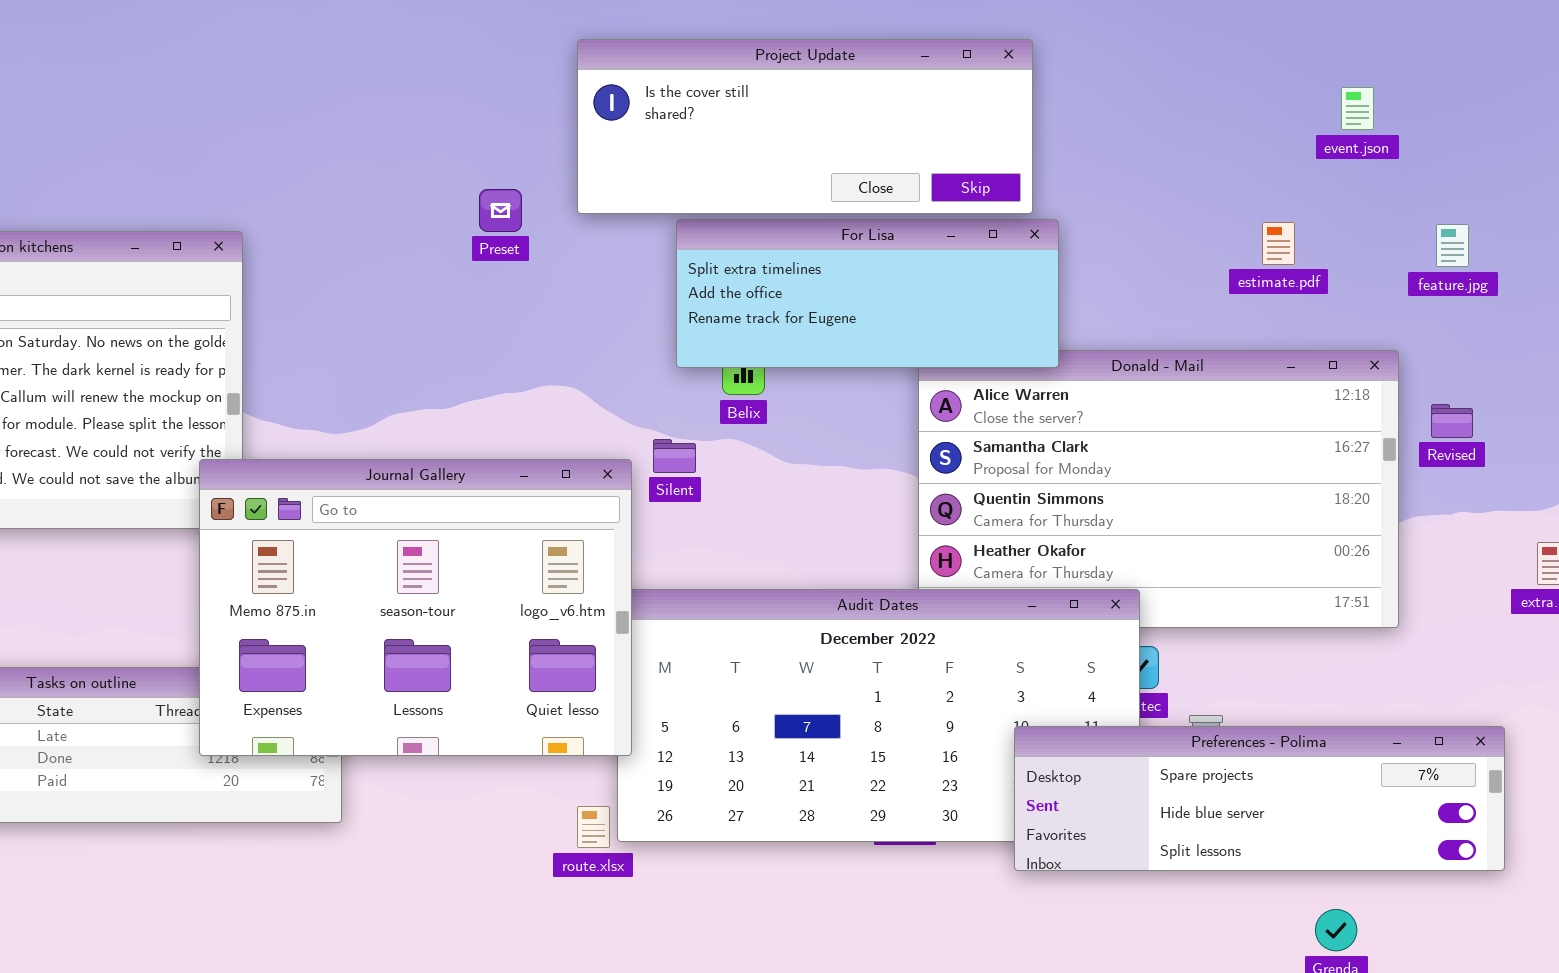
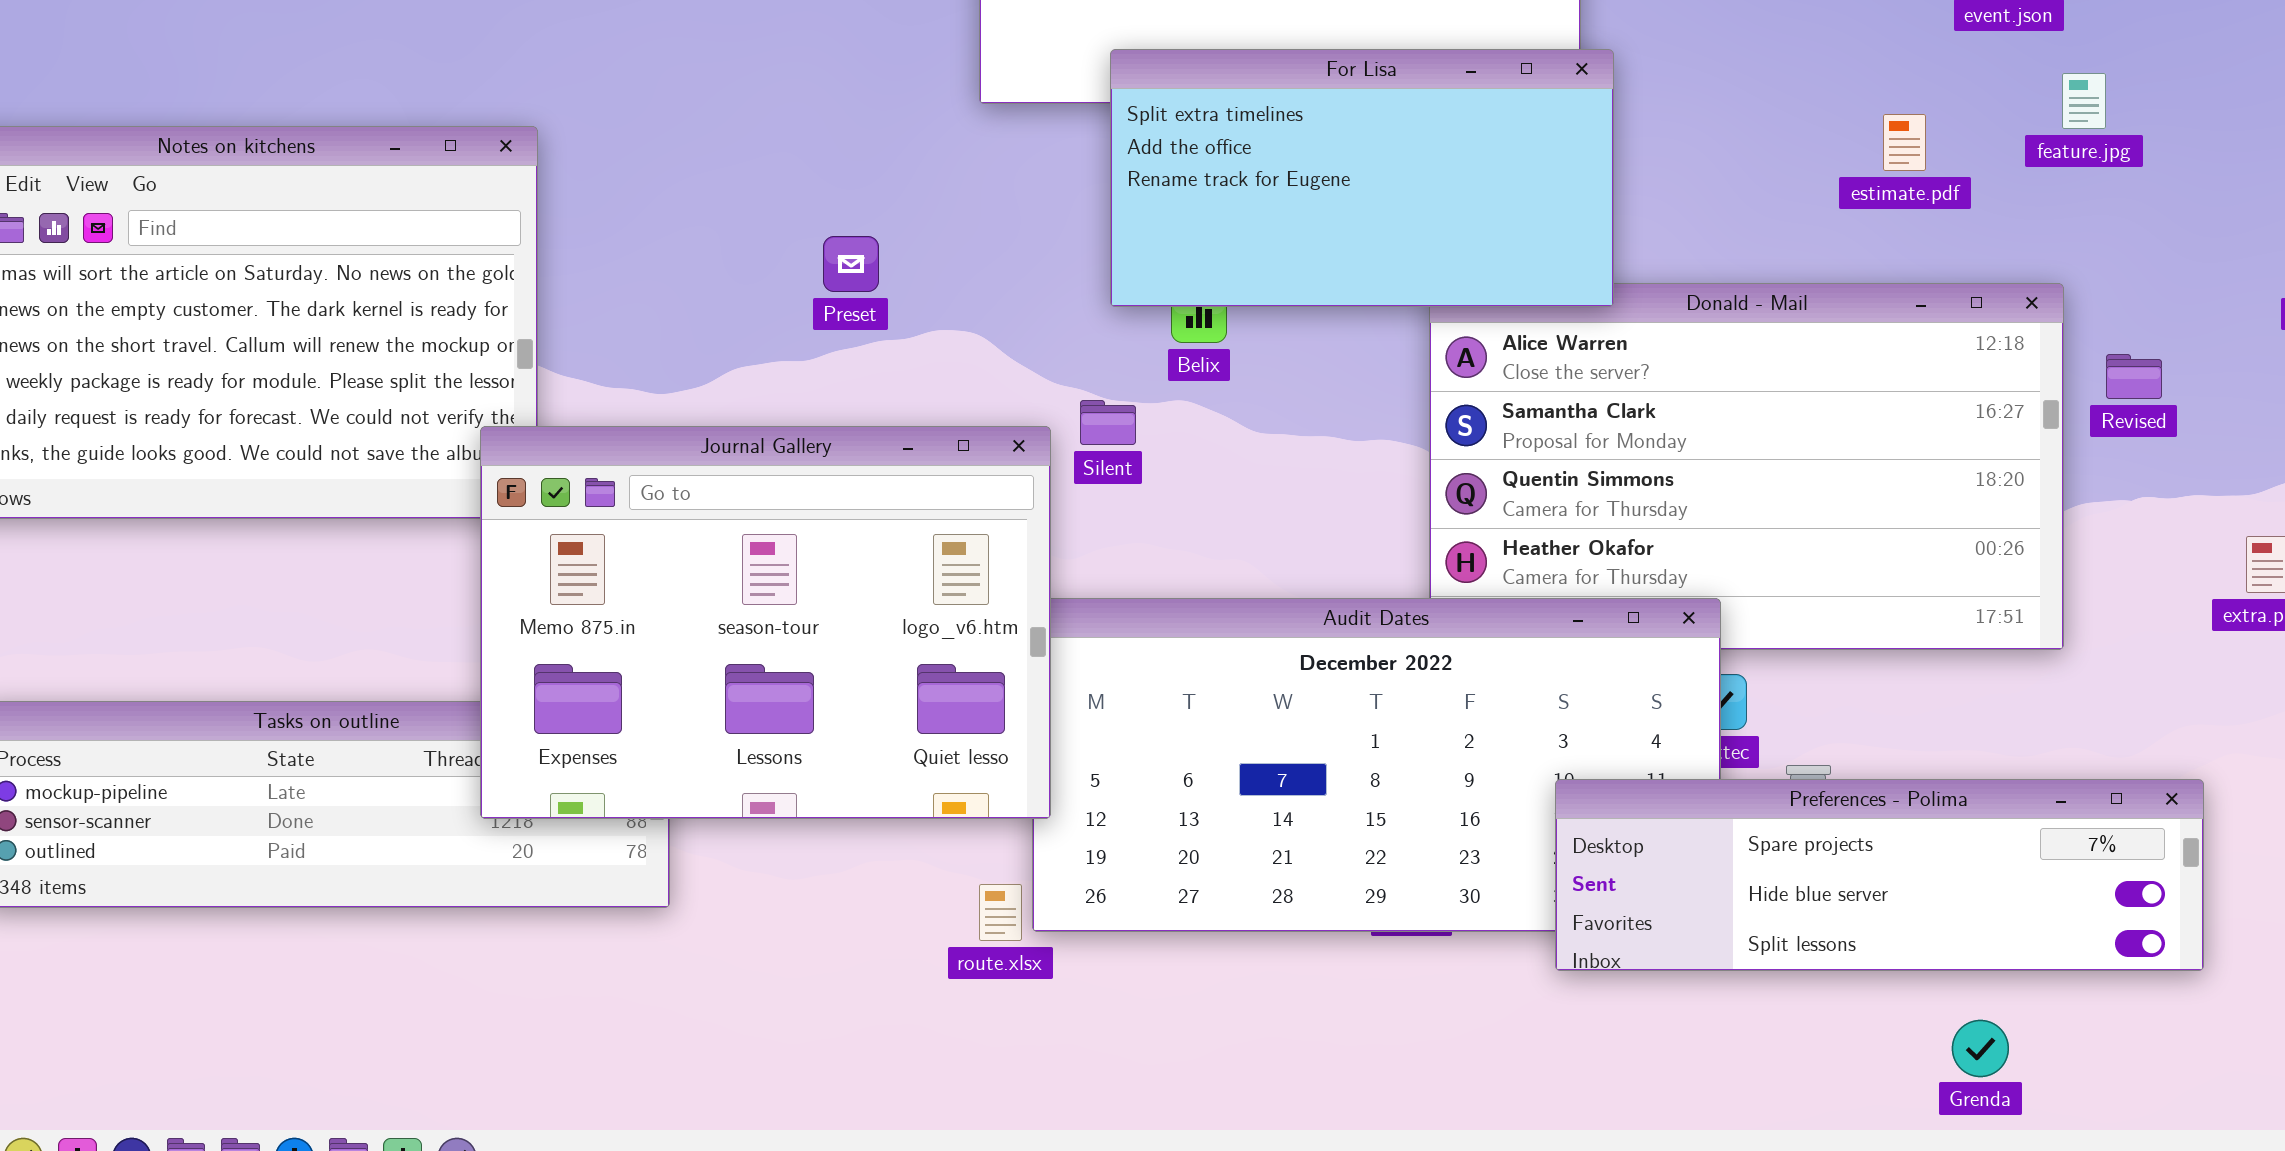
Preset: [479,189,522,232] -> [823,236,879,292], moved
For Lisa: [676,219,1059,368] -> [1110,49,1614,307], resized
feature.jpg: [1436,224,1469,267] -> [2062,73,2106,129], moved

